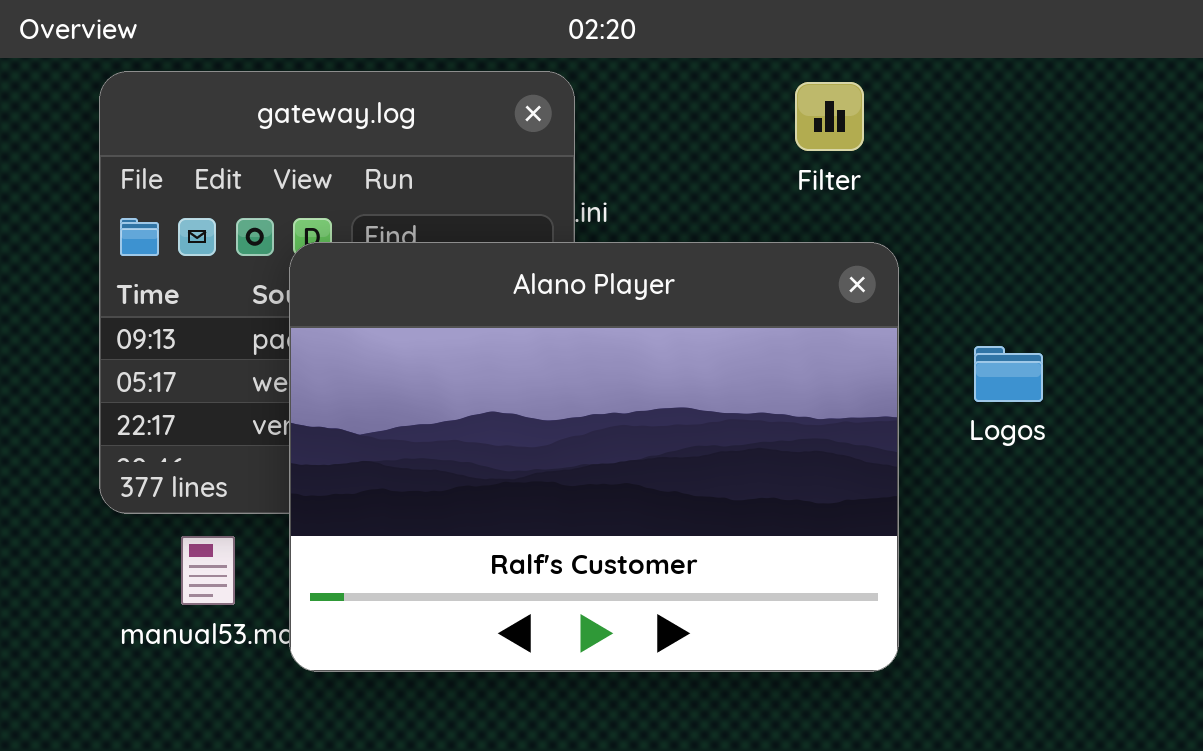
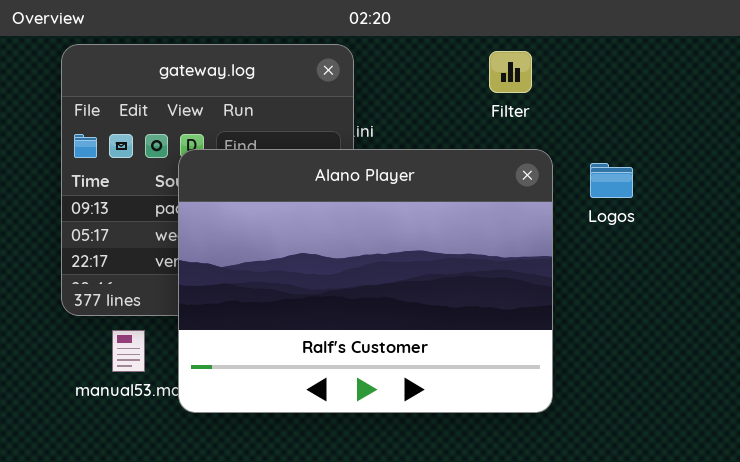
Logos: [974,346,1043,402] -> [590,163,633,198], moved

